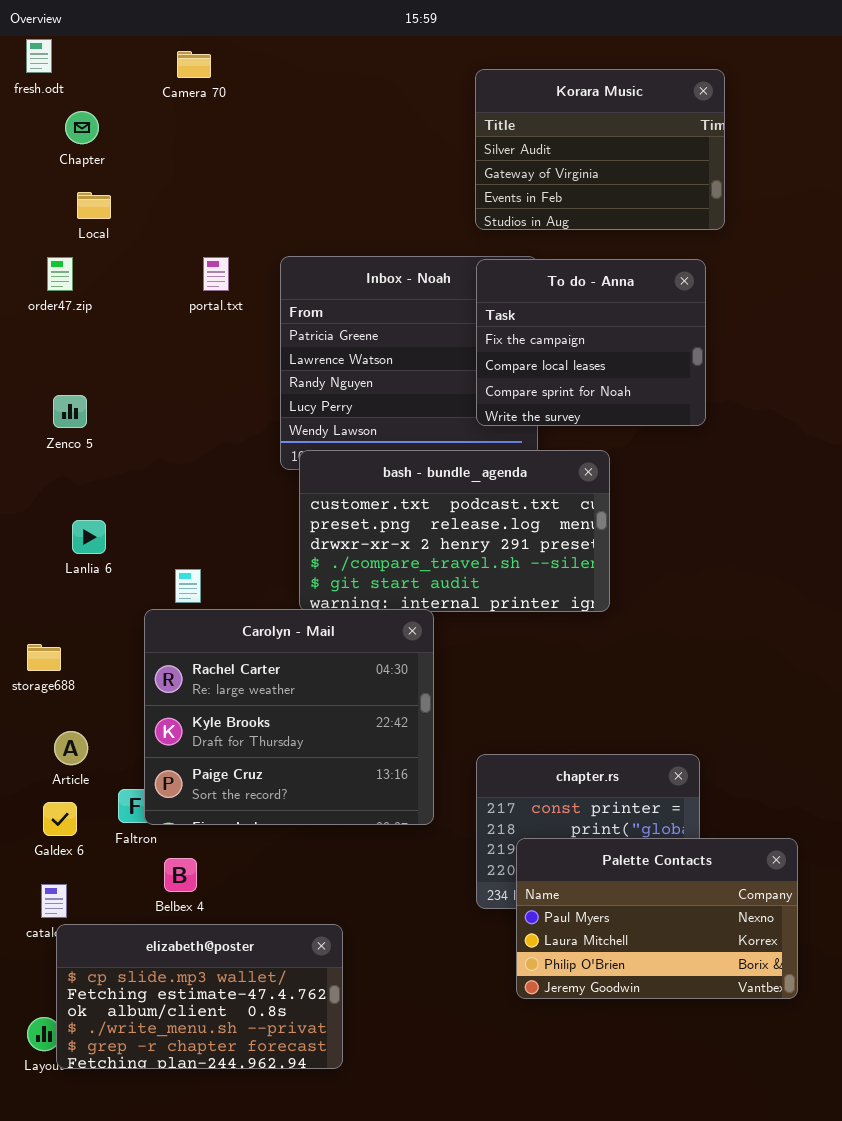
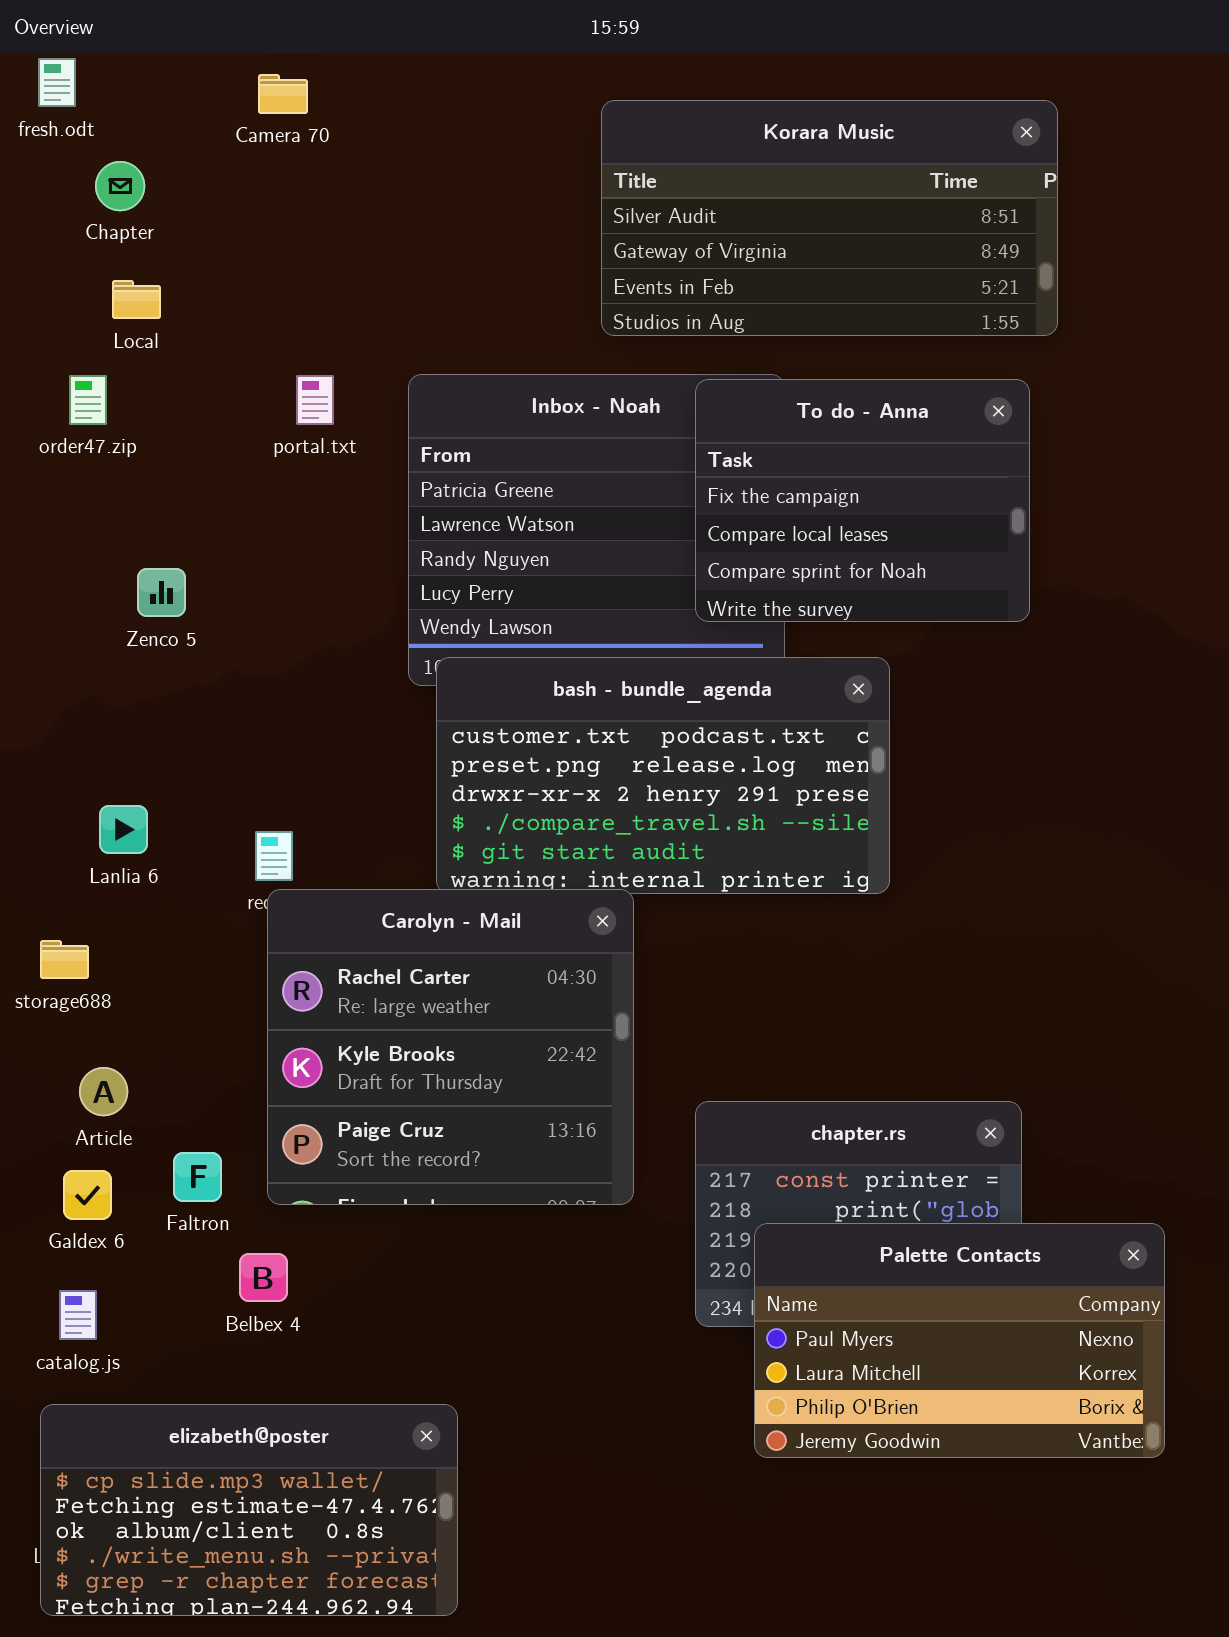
Korara Music: [475,69,725,230] -> [601,100,1058,336], resized
Zenco 5: [53,395,87,428] -> [137,568,186,617], moved
Lanlia 6: [72,520,106,554] -> [99,805,148,854], moved
Carolyn - Mail: [144,609,434,825] -> [267,889,634,1205], resized
elizabeth@poster: [56,924,343,1069] -> [40,1404,458,1616], moved

